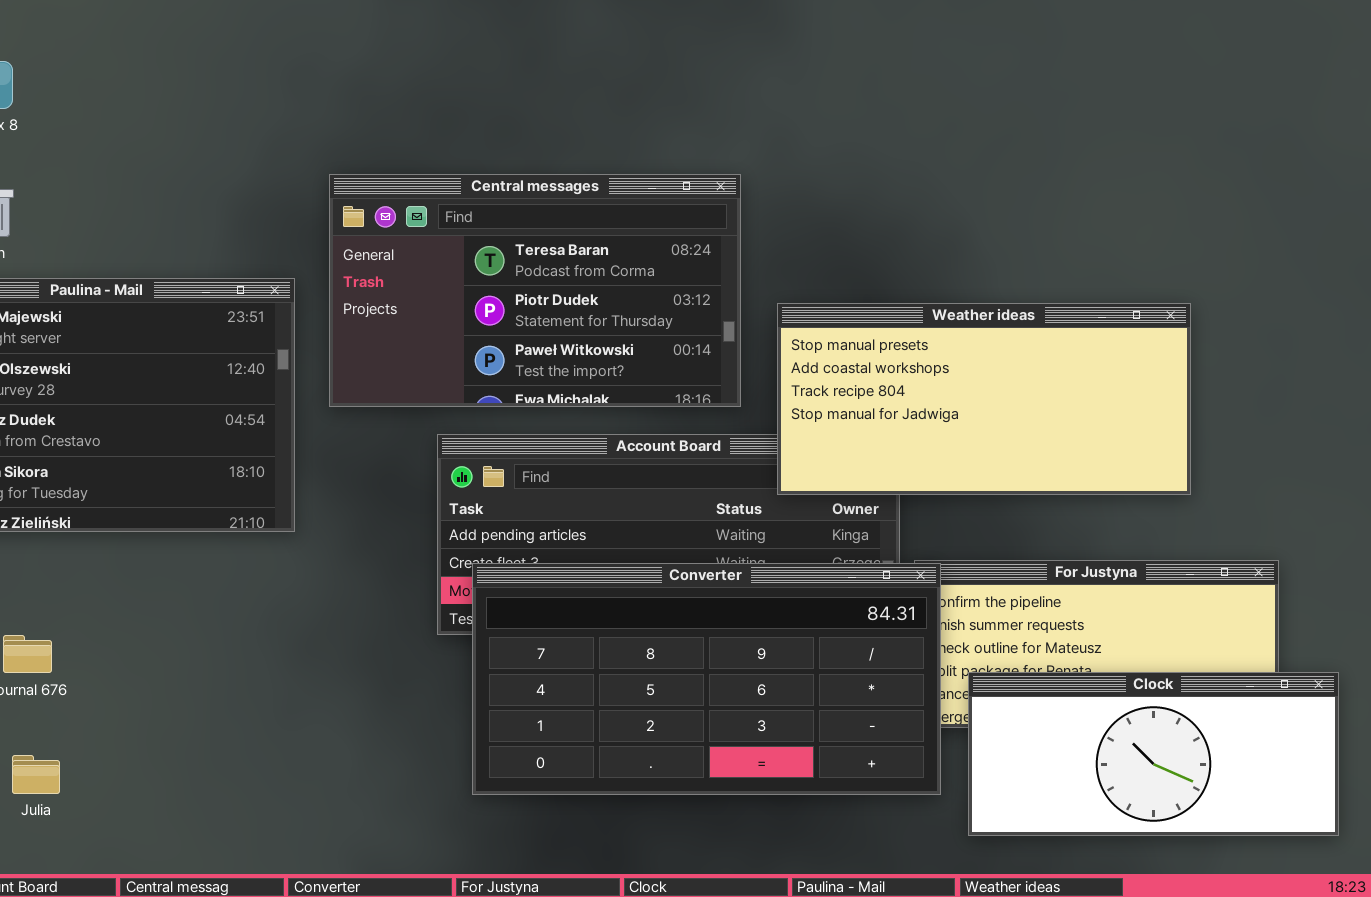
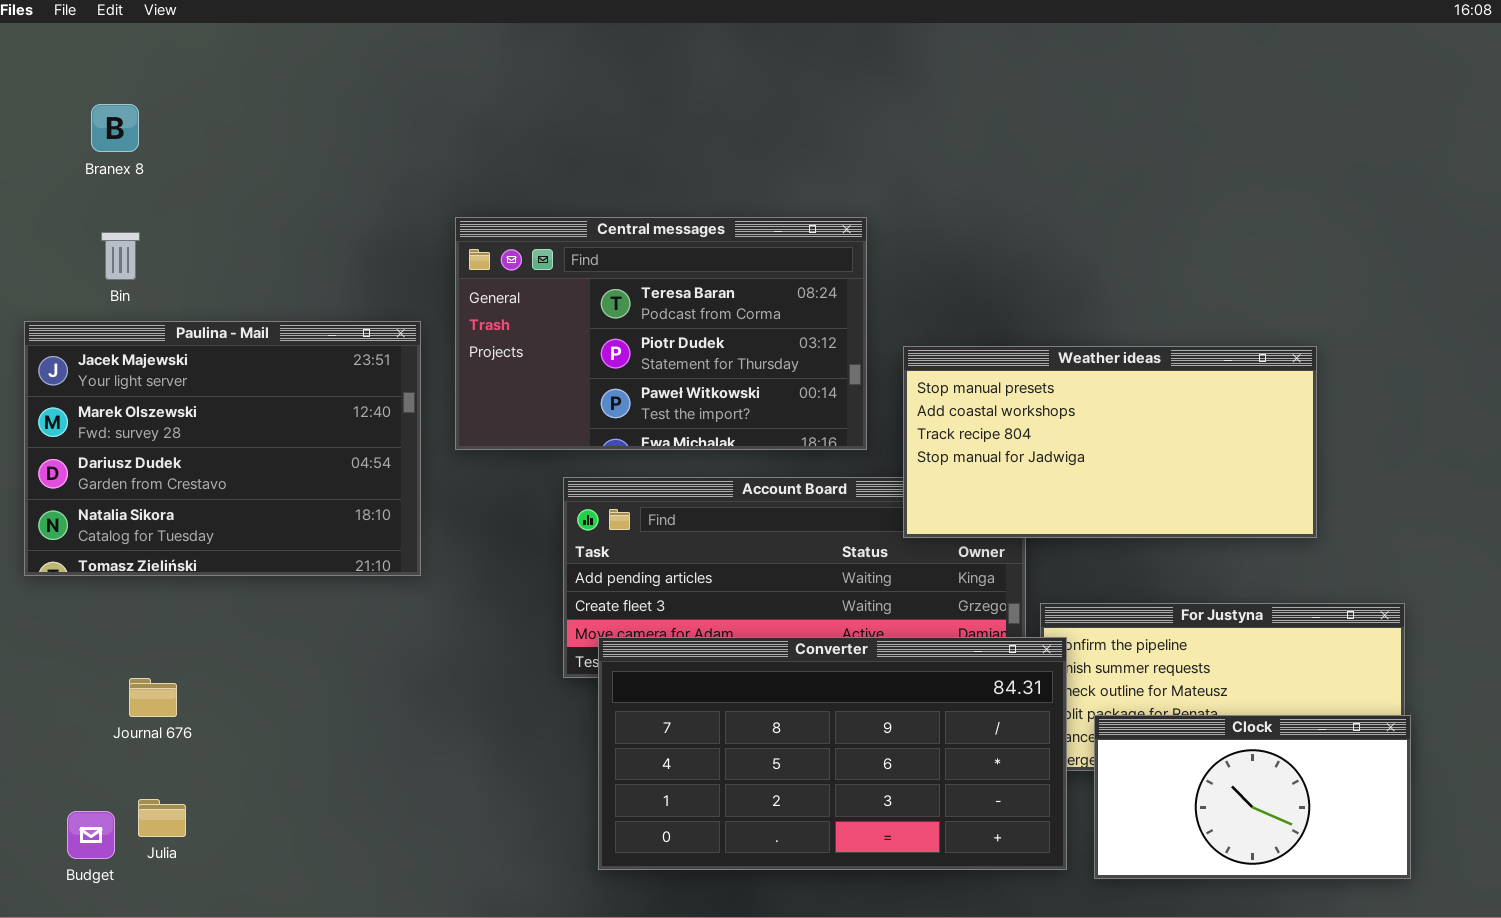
Converter: [472,563,941,795] -> [598,637,1067,870], moved
Clock: [968,672,1339,836] -> [1094,715,1411,879], resized

